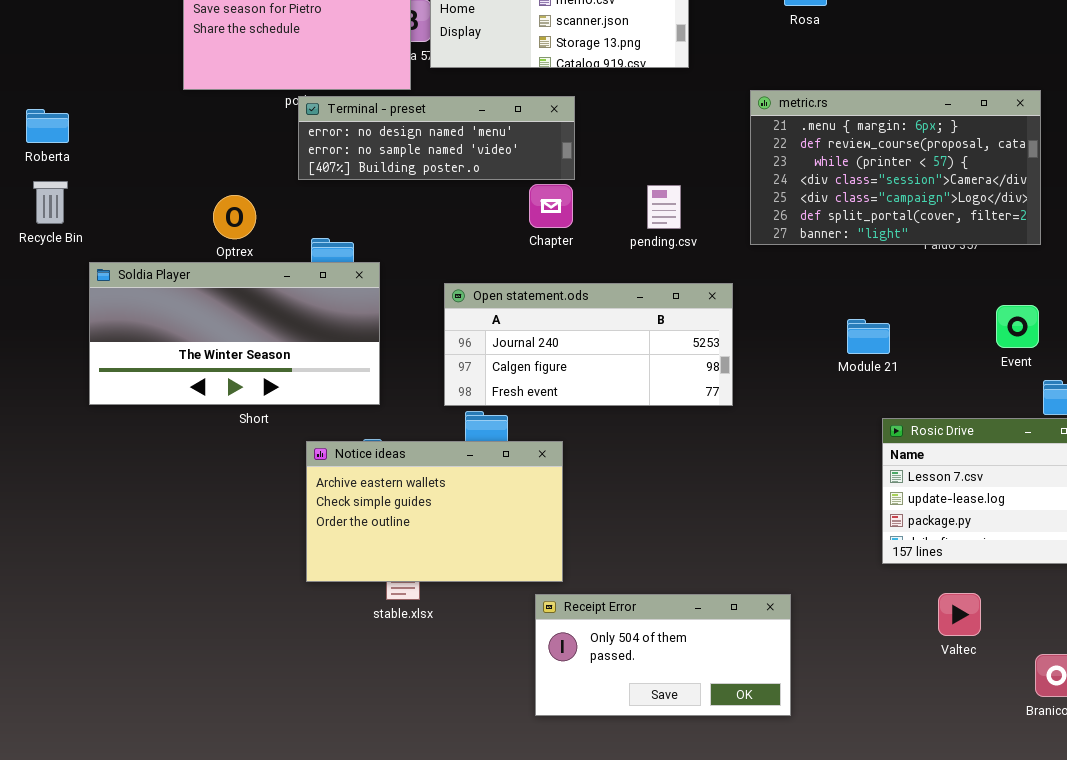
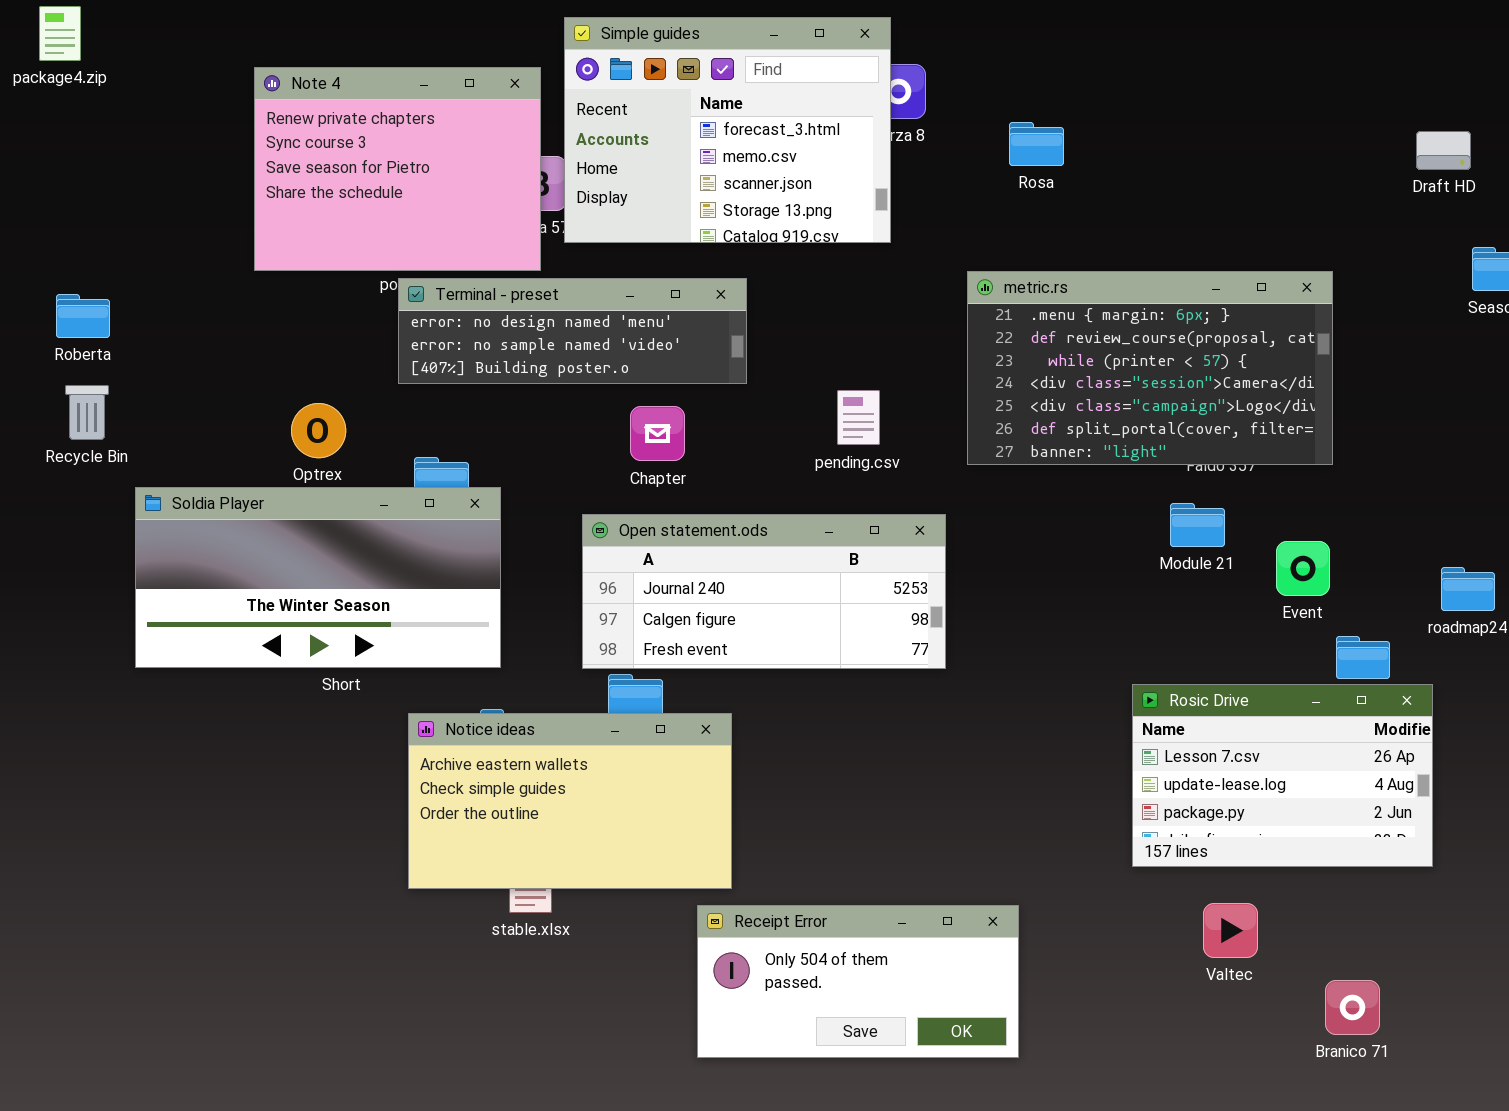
Chapter: [529,184,573,228] -> [630,406,685,461], moved
Module 21: [847,319,890,354] -> [1170,503,1225,547], moved

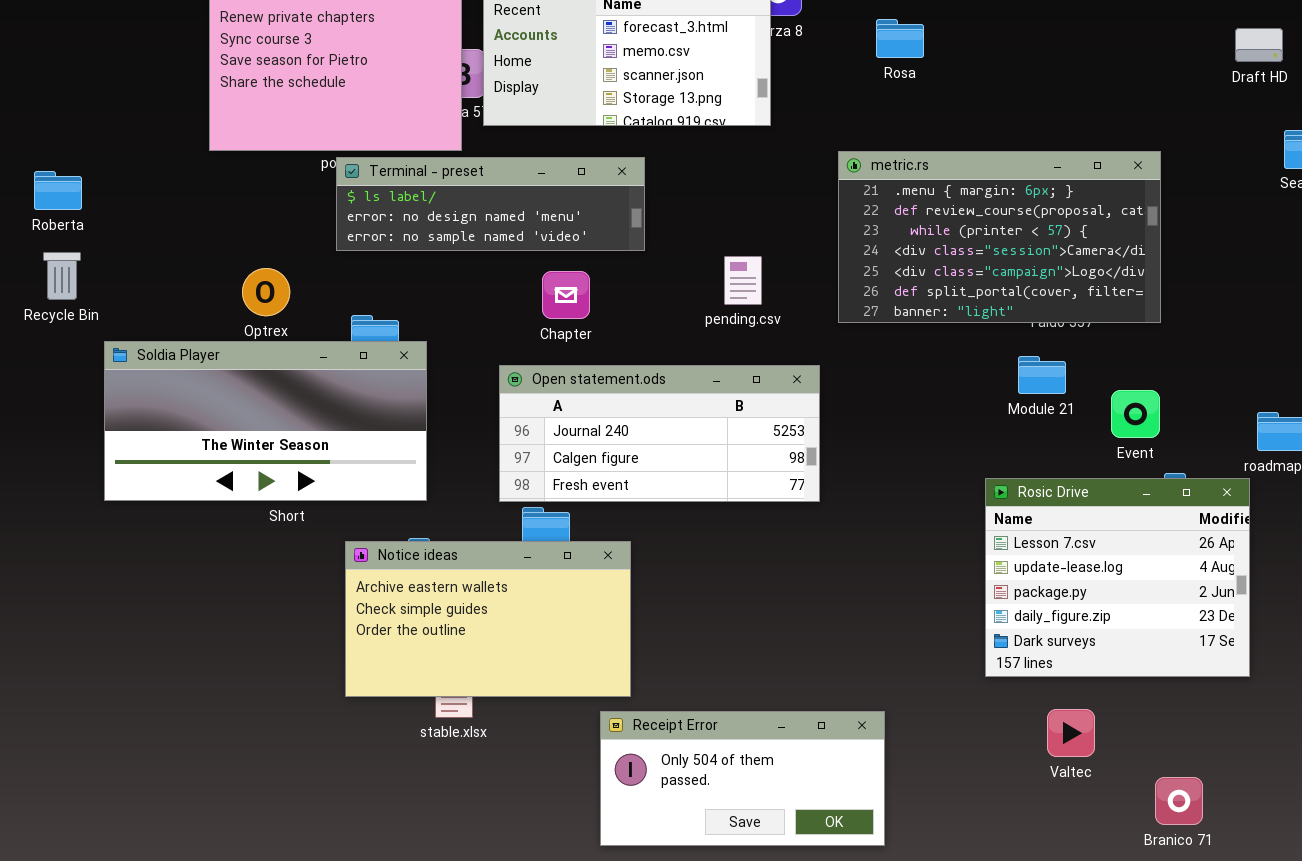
Terminal - preset: [398,278,747,384] -> [336,157,645,251], scrolled up 1 row
Rosic Drive: [1132,684,1433,867] -> [985,478,1250,677], resized

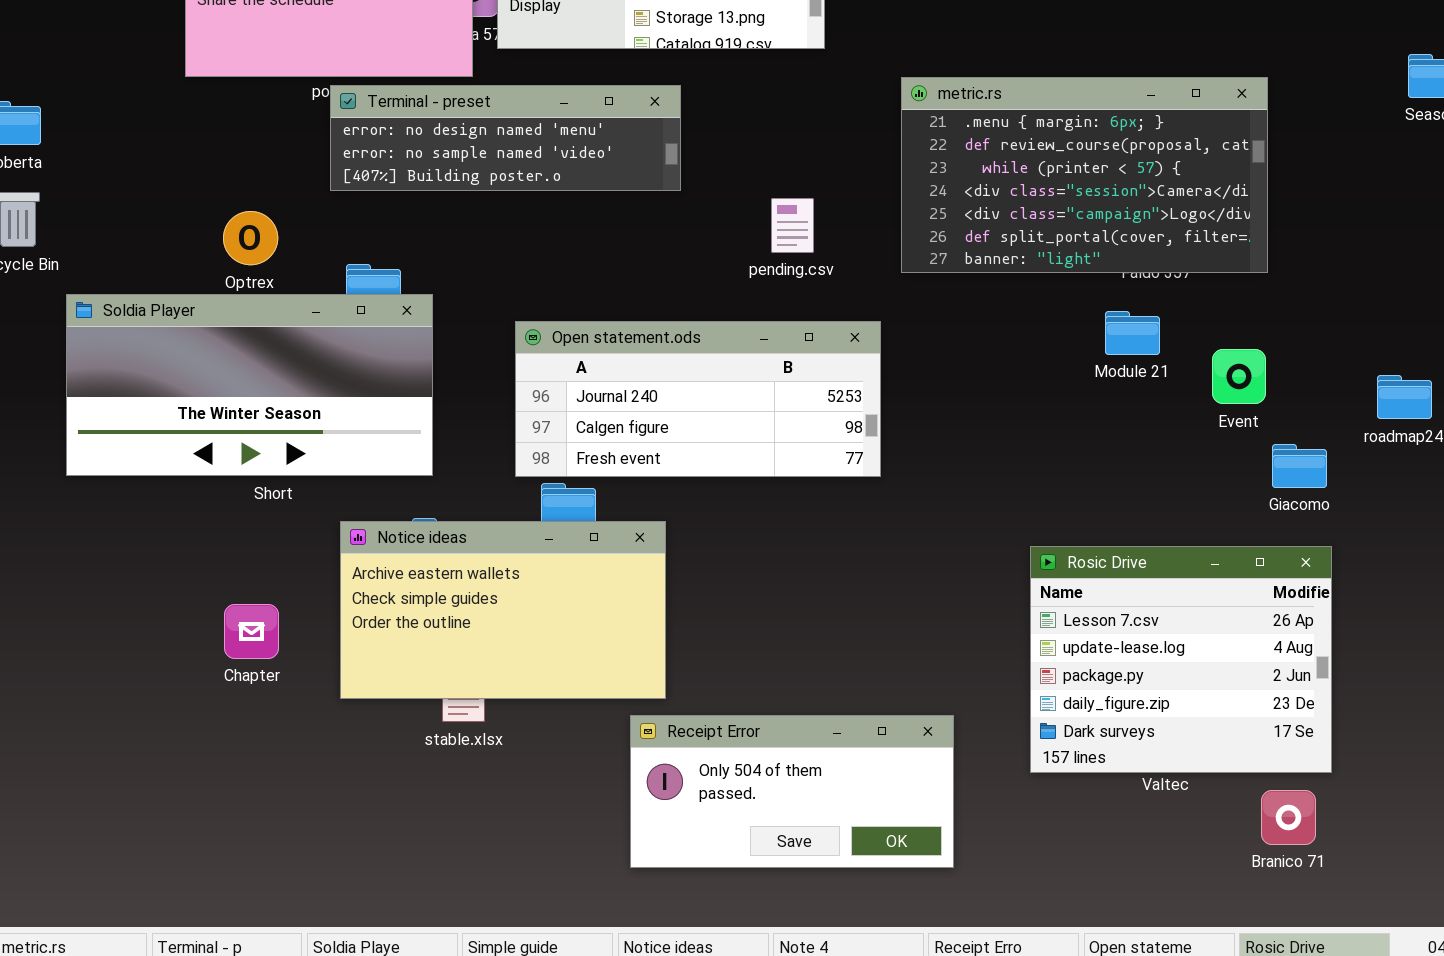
Terminal - preset: [336,157,645,251] -> [330,85,681,191], scrolled down 1 row
Chapter: [542,271,590,319] -> [224,604,279,659], moved
Rosic Drive: [985,478,1250,677] -> [1030,546,1332,773], moved

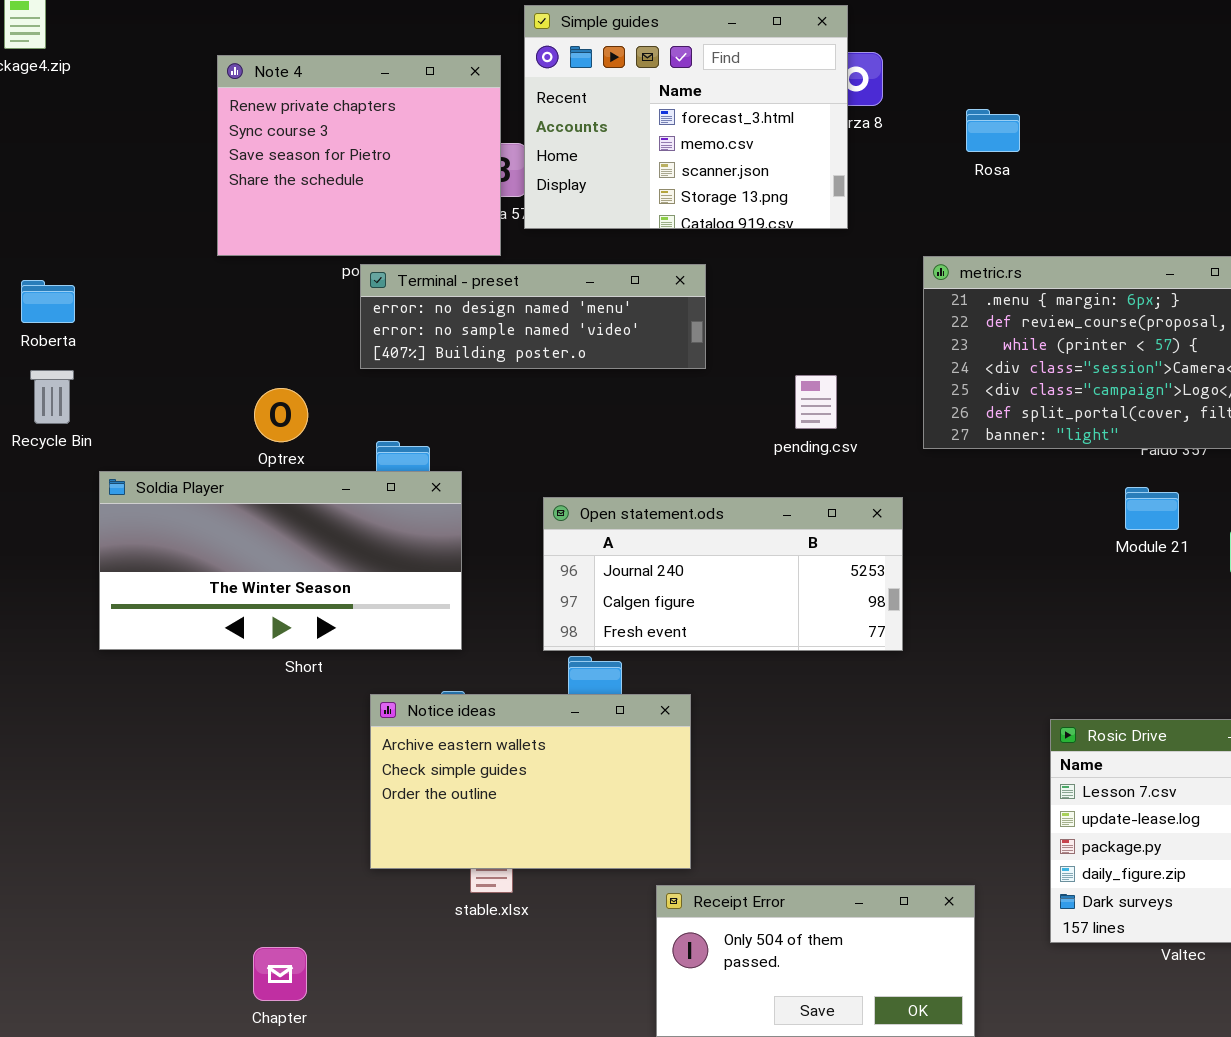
Chapter: [224,604,279,659] -> [253,947,307,1001], moved

